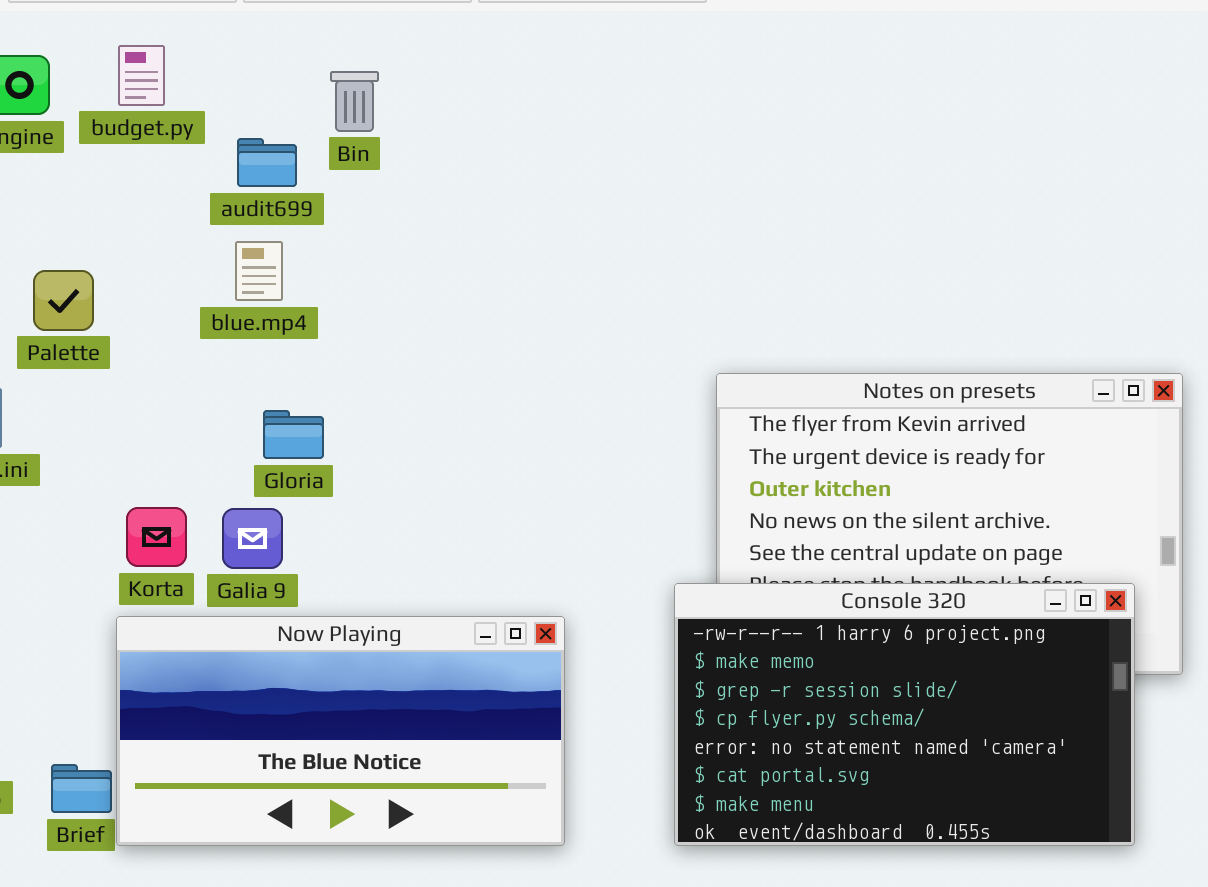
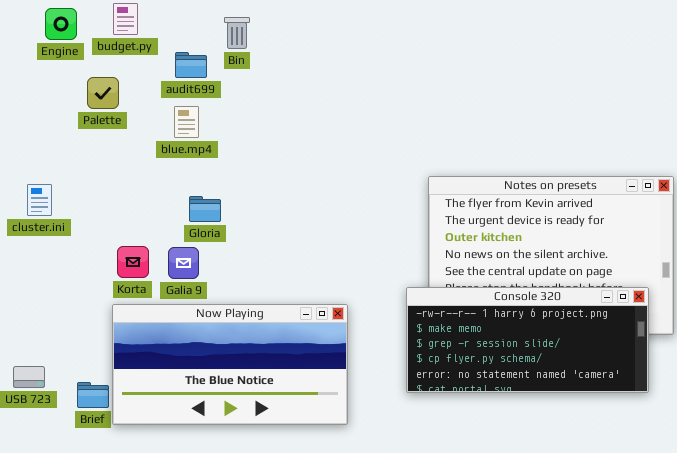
Palette: [33,270,94,331] -> [87,77,119,109], moved
Console 320: [674,583,1135,846] -> [406,287,649,393], resized

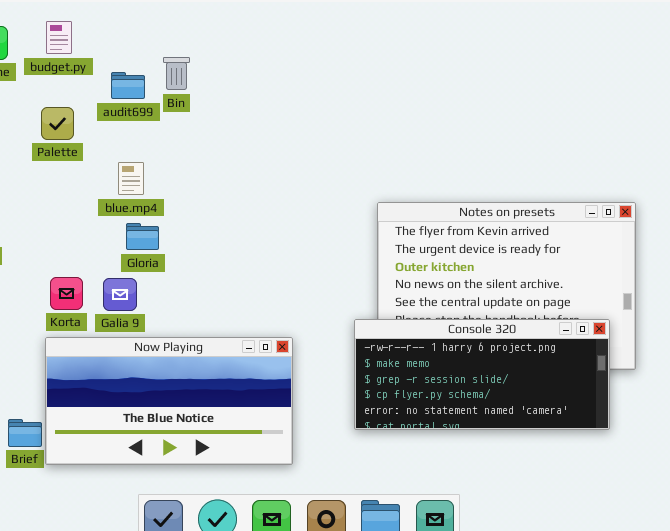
Bin: [224,17,250,49] -> [163,57,190,90], moved
Palette: [87,77,119,109] -> [41,107,74,140], moved
blue.mp4: [174,106,199,138] -> [118,162,144,195], moved

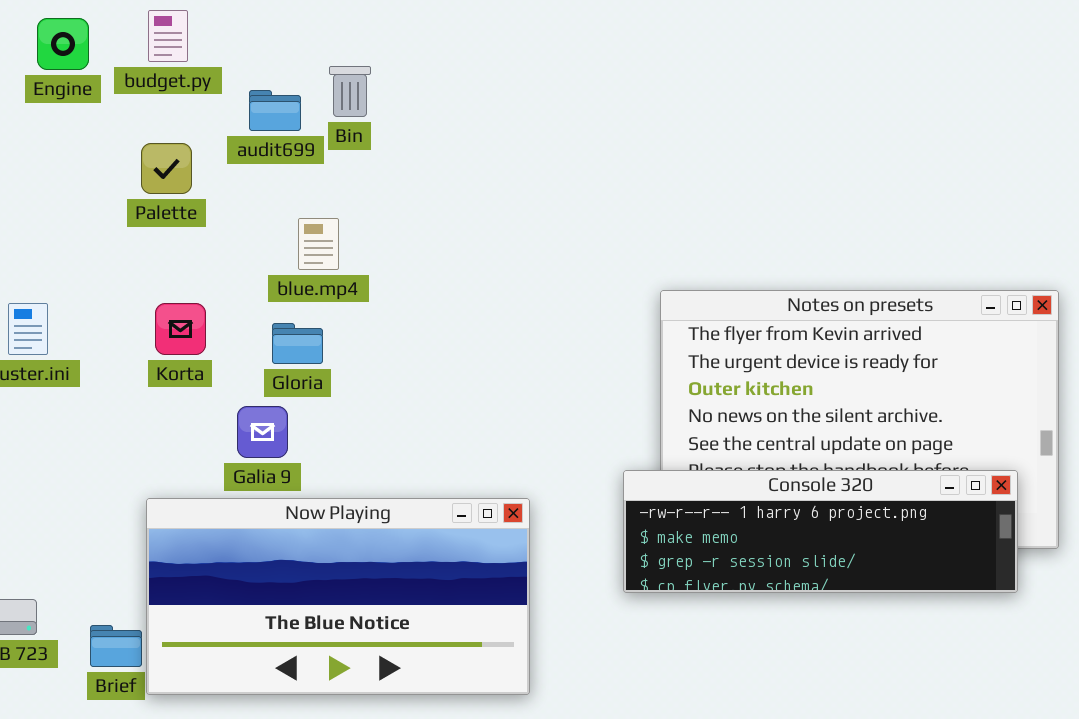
blue.mp4: [118,162,144,195] -> [298,218,339,270], moved
Korta: [50,277,83,310] -> [155,303,206,355], moved
Console 320: [354,319,610,430] -> [623,470,1018,593], resized

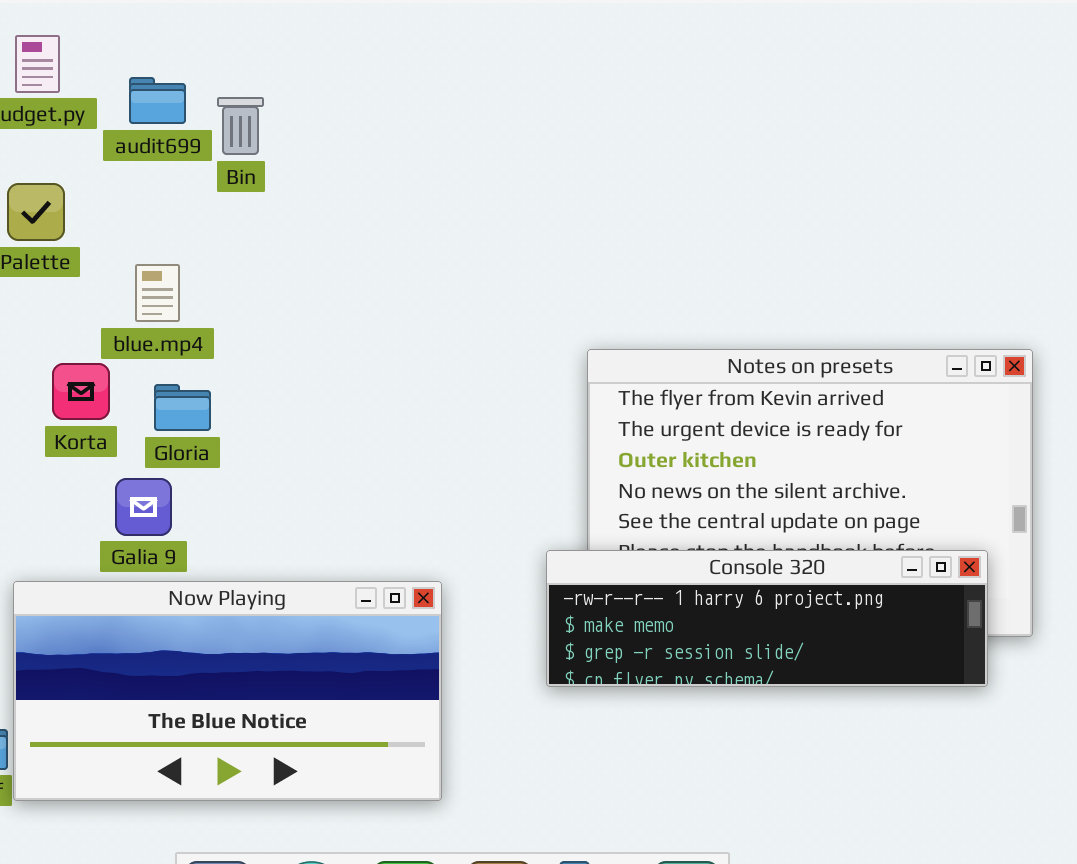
audit699: [249,90,301,131] -> [129,77,186,124], moved
blue.mp4: [298,218,339,270] -> [135,264,180,322], moved
Korta: [155,303,206,355] -> [52,363,110,420], moved

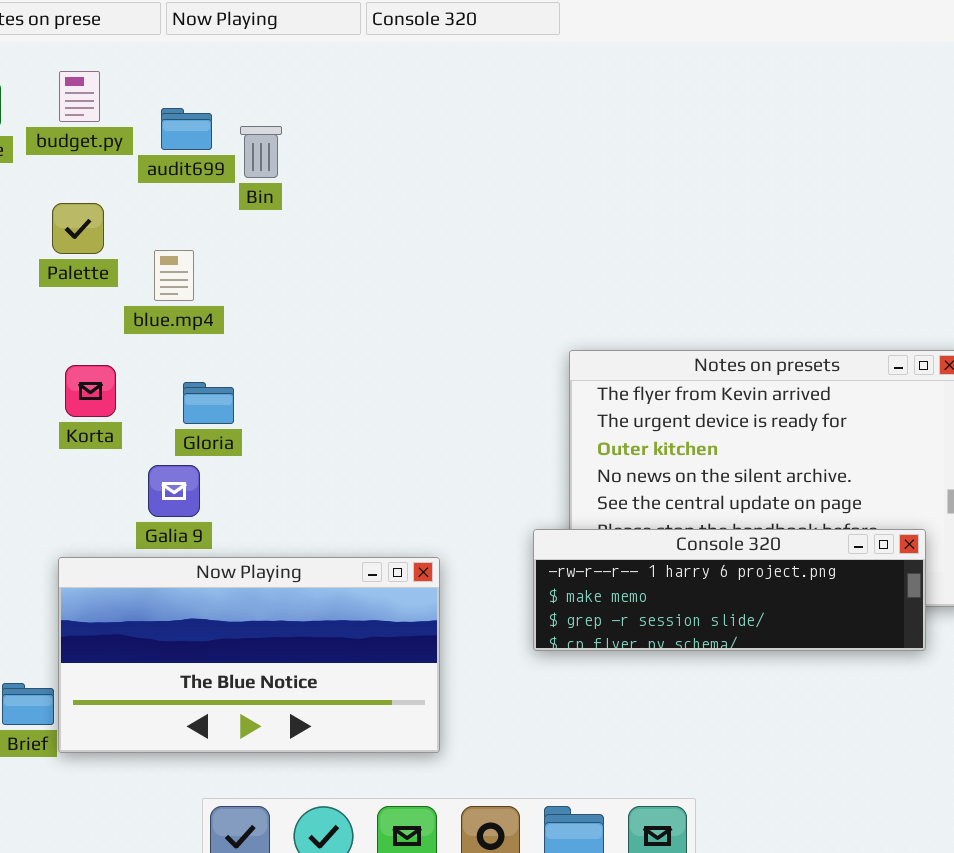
blue.mp4: [135,264,180,322] -> [154,250,194,301], moved
Korta: [52,363,110,420] -> [65,365,116,417], moved

